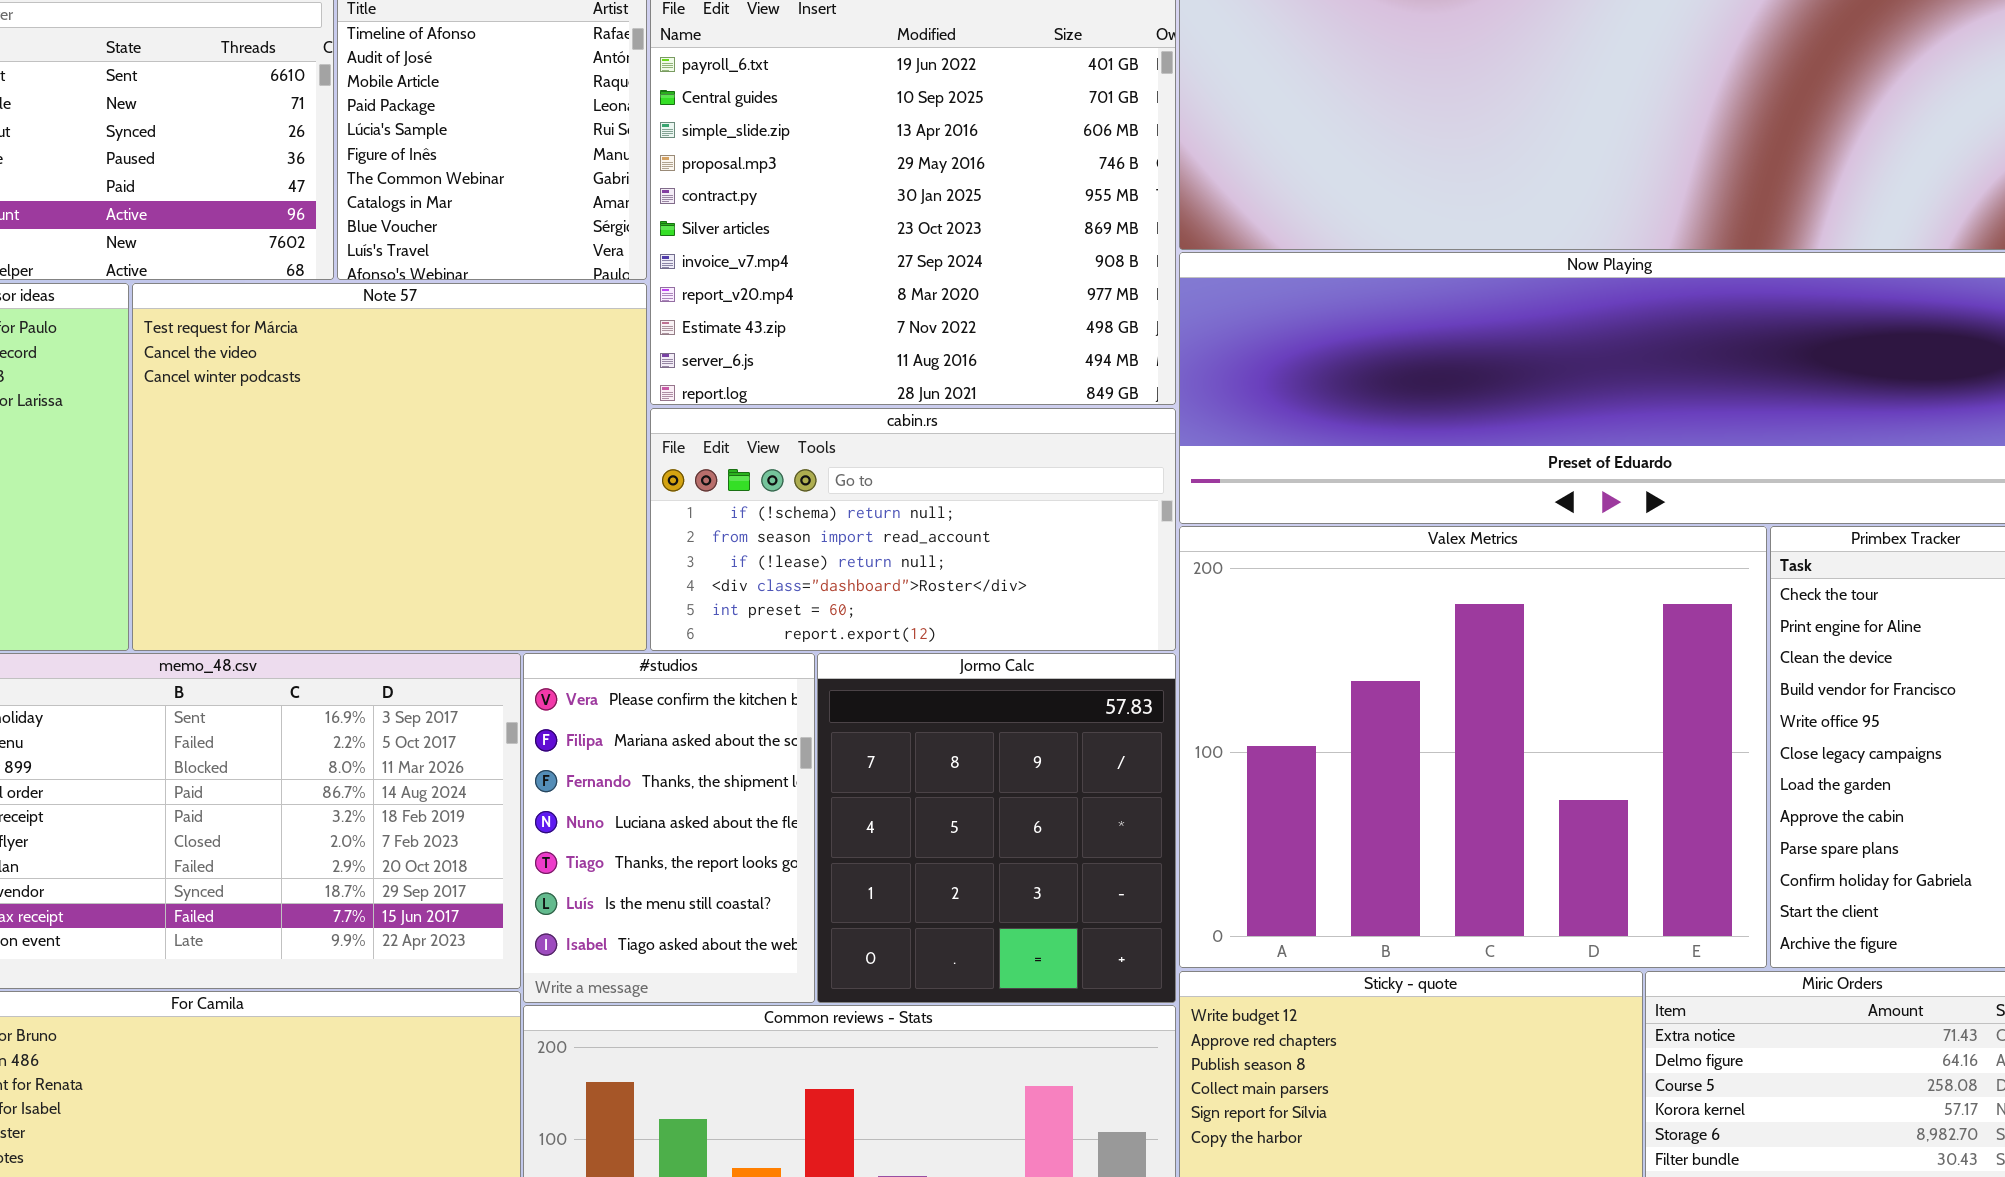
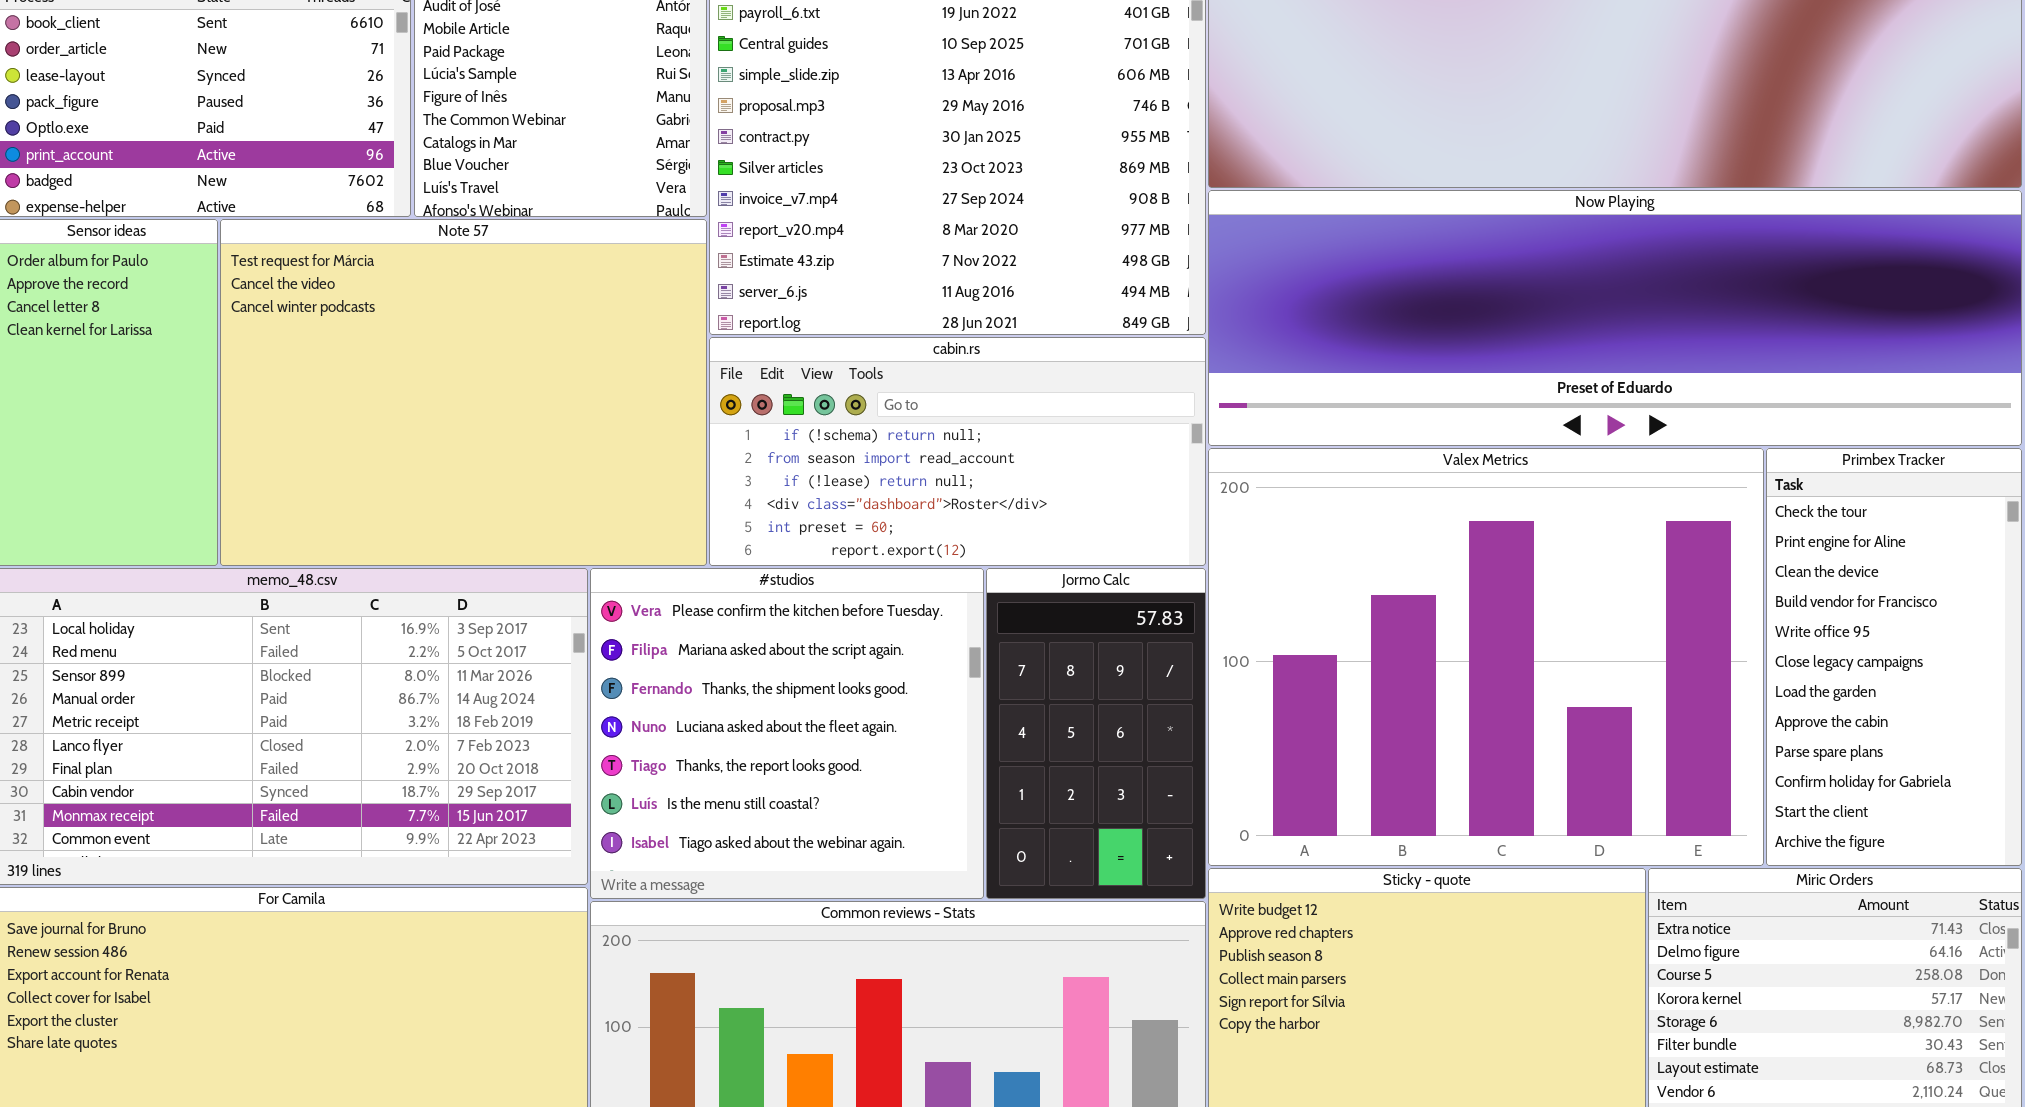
#studios: [523,653,815,1003] -> [590,568,984,899], resized
Jormo Calc: [817,653,1176,1003] -> [986,568,1206,899], resized

